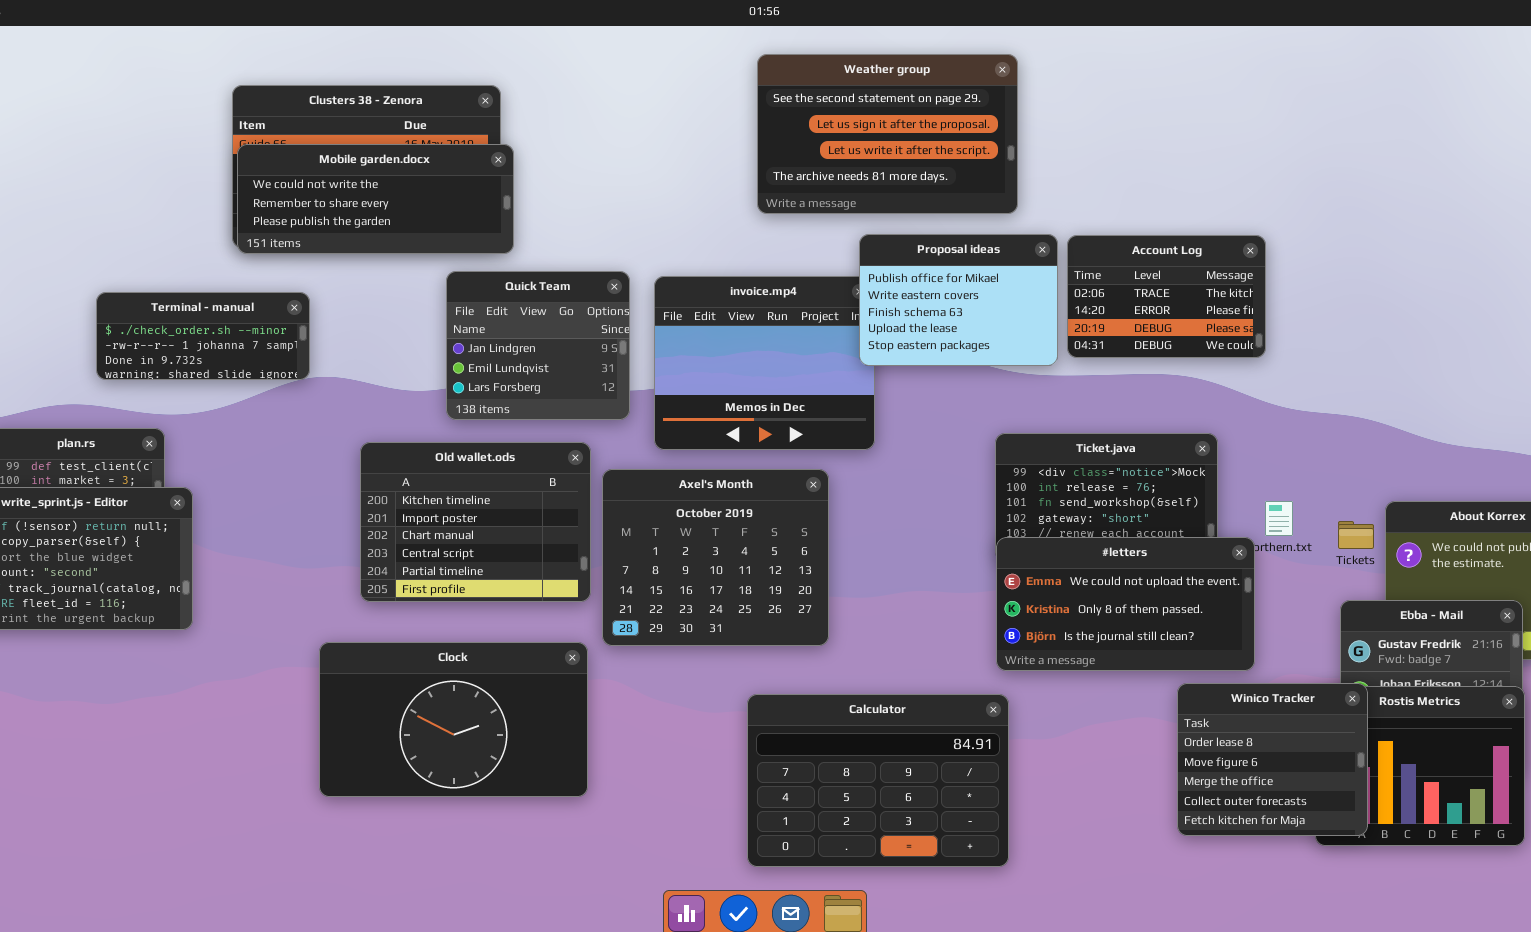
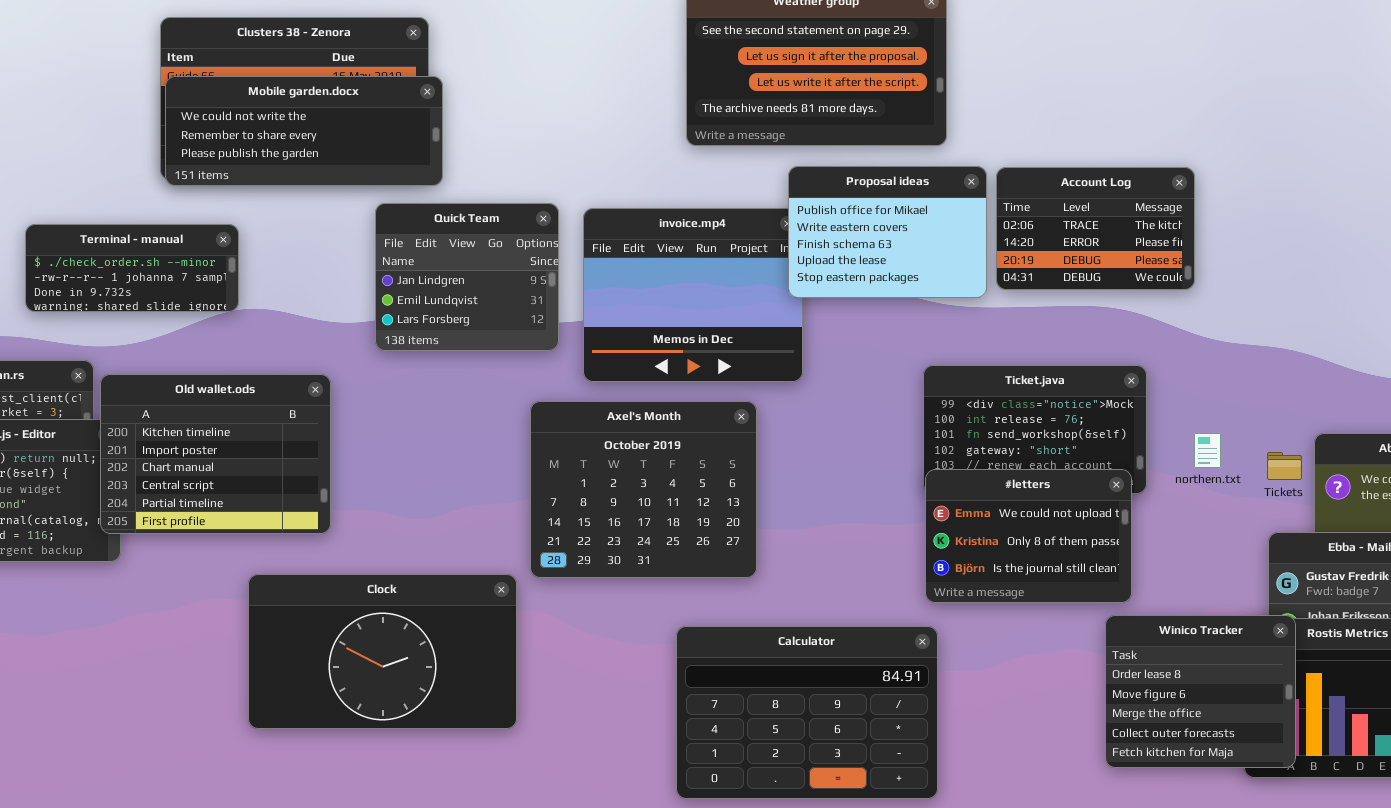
Old wallet.ods: [360,442,591,602] -> [100,374,331,534], moved
#letters: [996,537,1255,671] -> [925,469,1132,603], resized

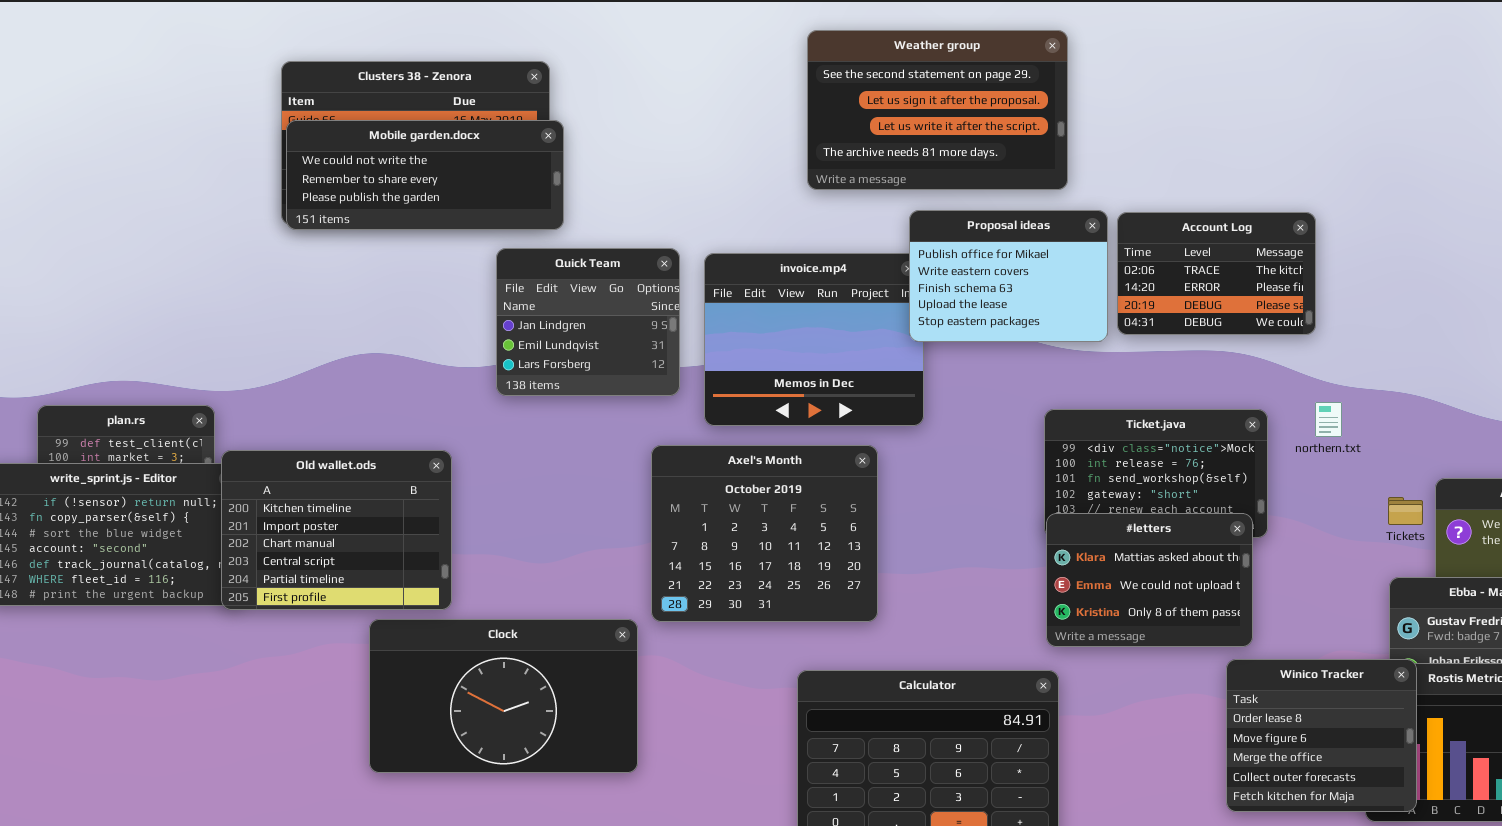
Terminal - manual: [25,224,239,312] -> none, closed
Old wallet.ods: [100,374,331,534] -> [221,450,452,610], moved
northern.txt: [1194,433,1221,468] -> [1315,402,1342,437], moved
#letters: [925,469,1132,603] -> [1046,513,1253,647], scrolled up 1 row

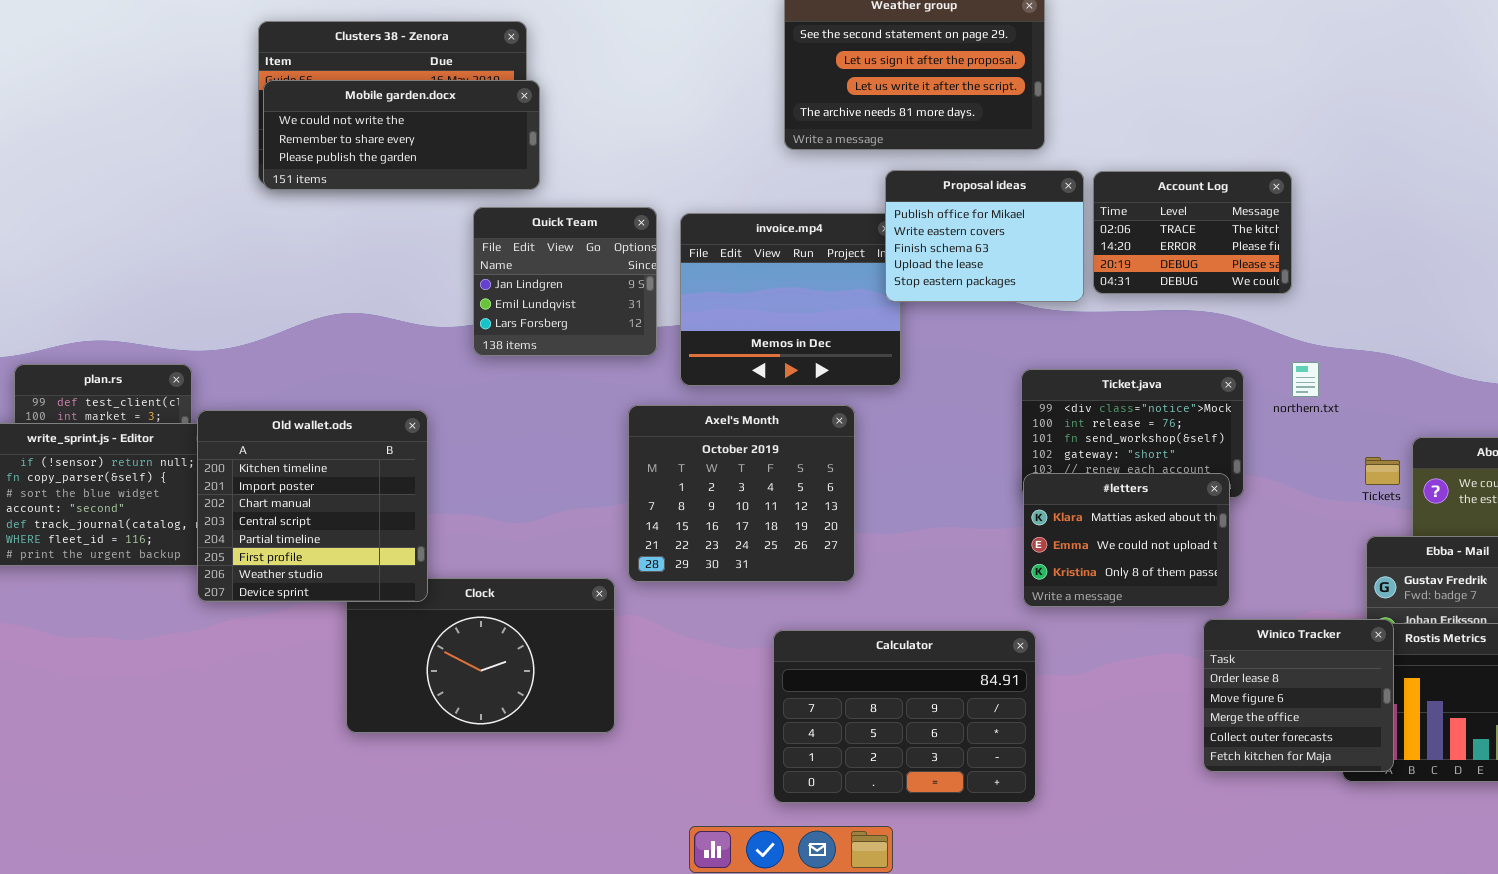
Old wallet.ods: [221,450,452,610] -> [197,410,428,602], resized

